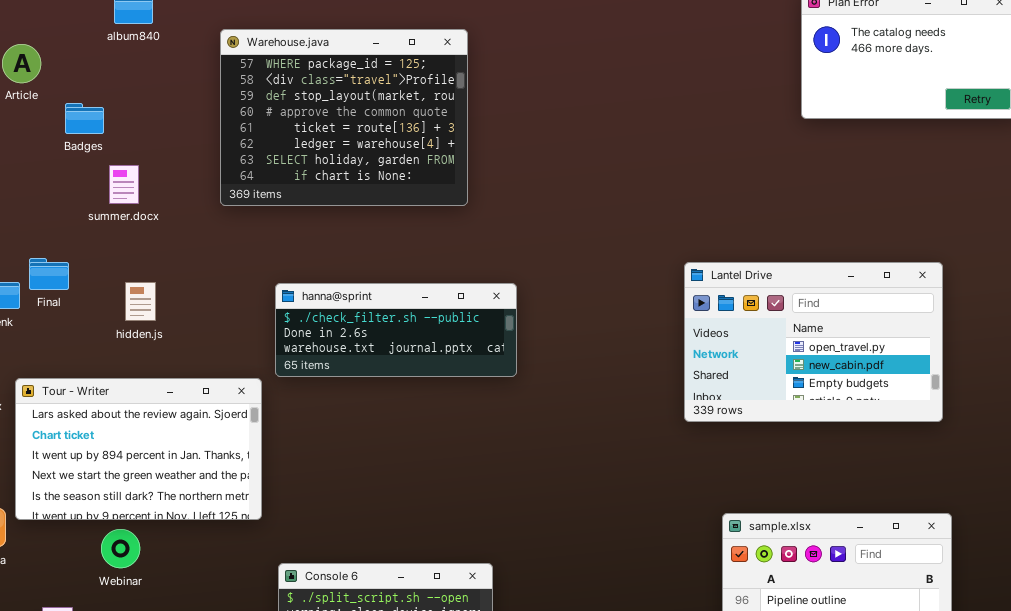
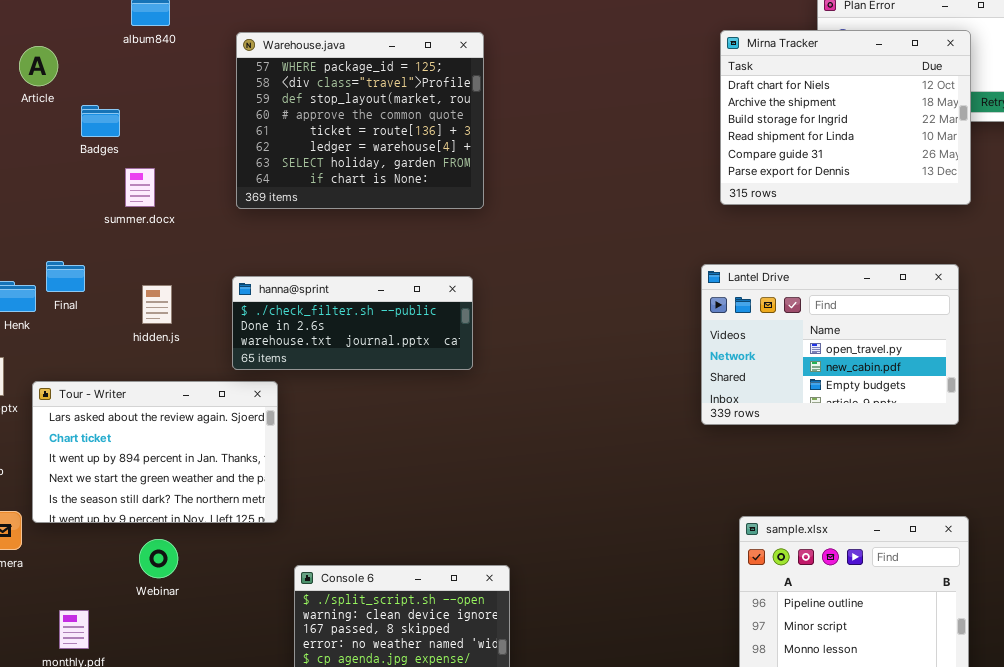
Mirna Tracker: none -> [720,30,971,205], opened
hanna@sprint: [275,283,517,377] -> [232,276,473,370], moved
Webinar: [101,529,140,568] -> [139,539,178,578], moved

